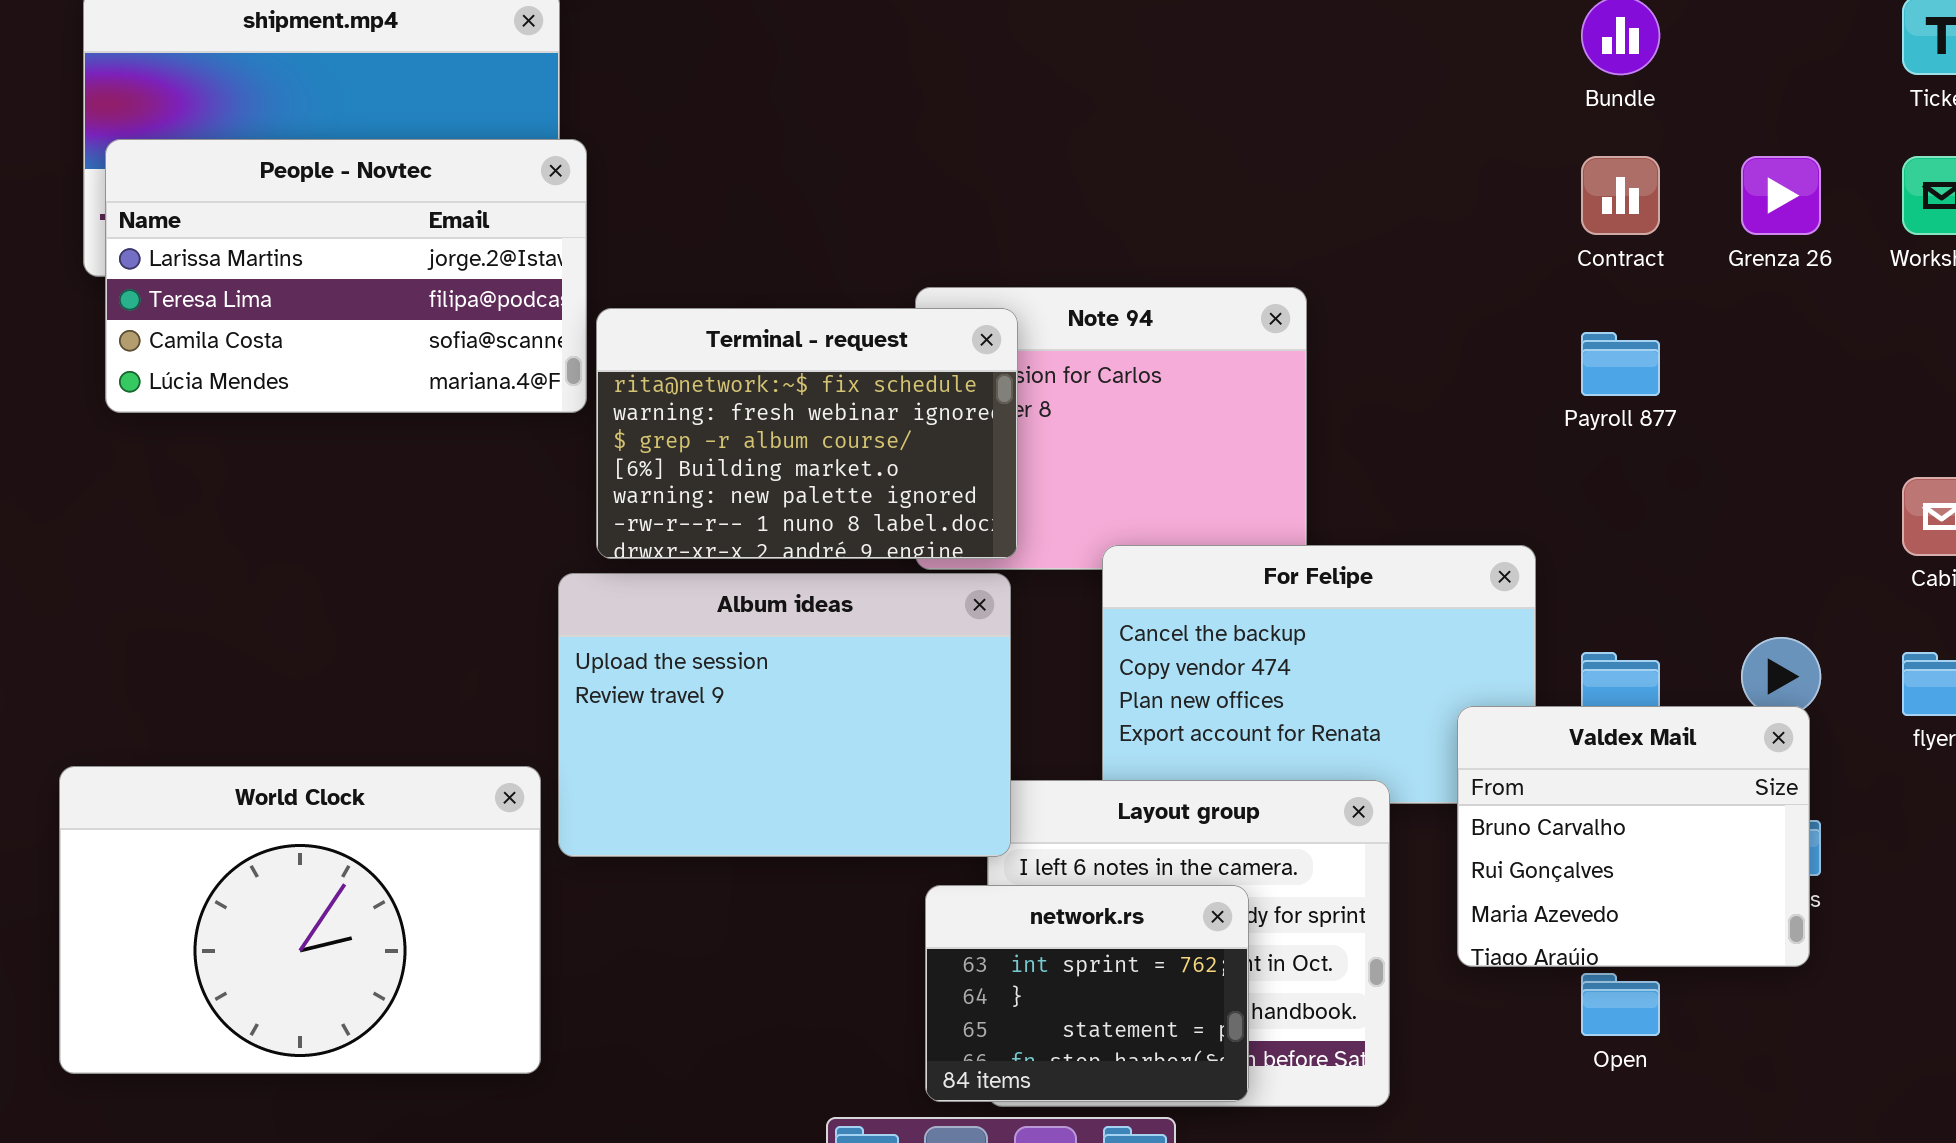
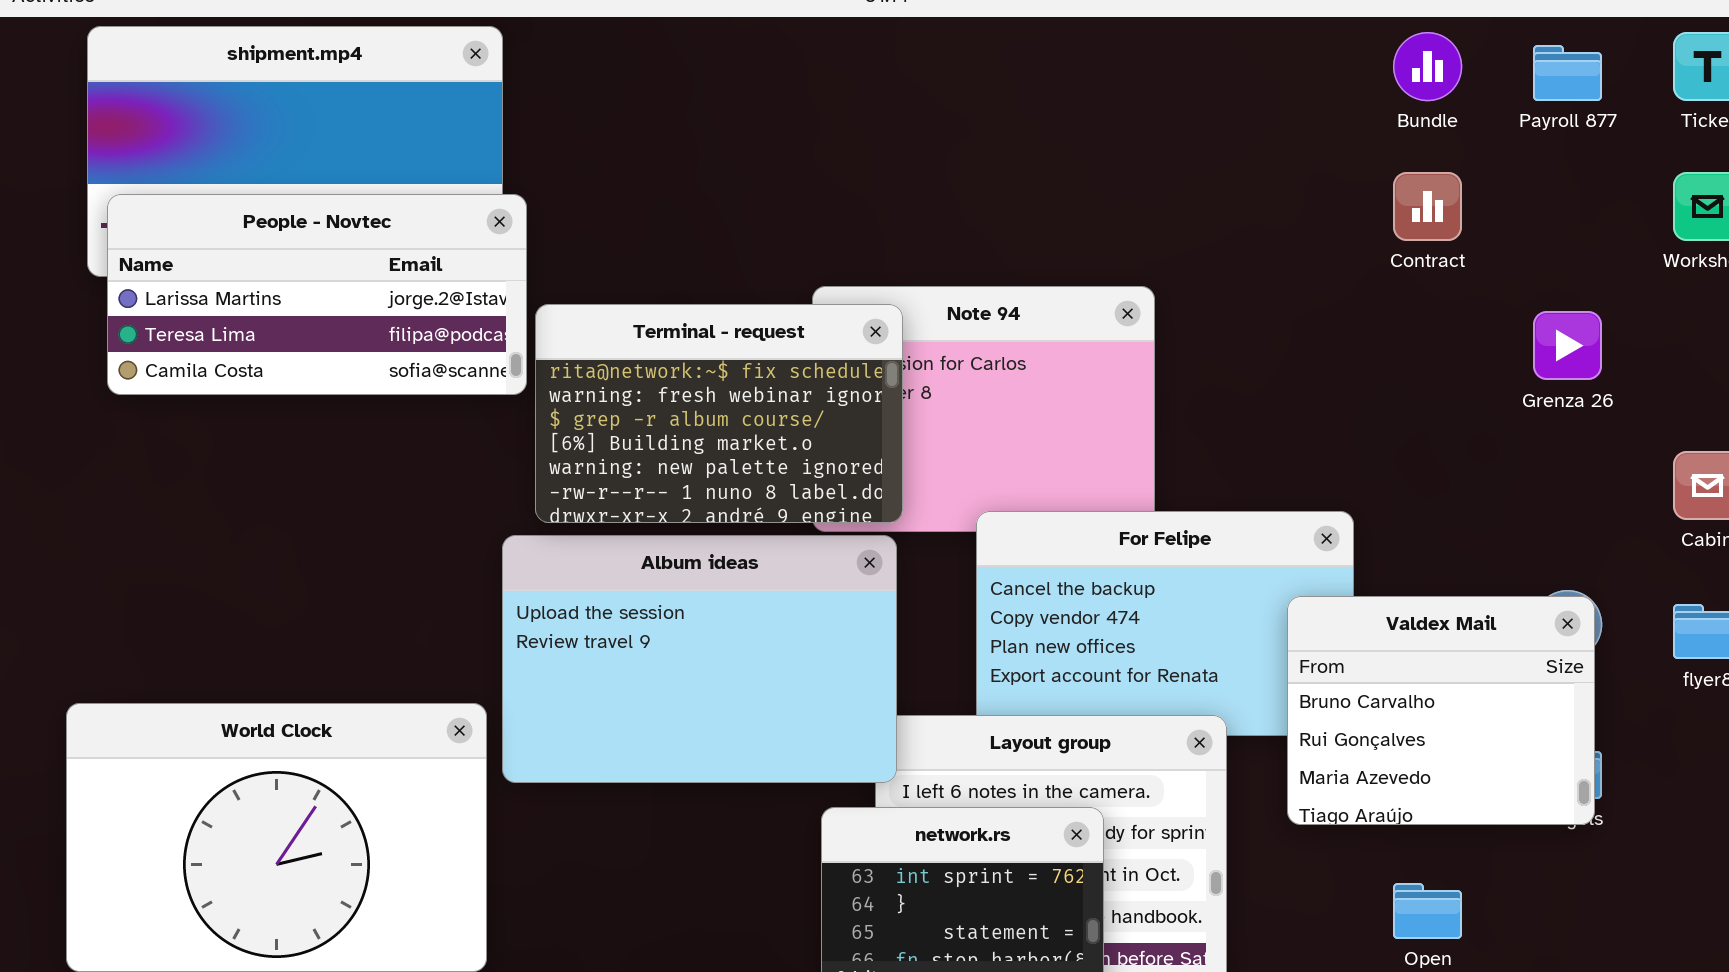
People - Novtec: [105,139,587,413] -> [107,194,527,395], resized
Grenza 26: [1741,156,1821,235] -> [1533,311,1602,380], moved
Payroll 877: [1581,332,1660,396] -> [1533,45,1602,101], moved
Valdex Mail: [1457,706,1810,967] -> [1287,596,1595,825], moved

